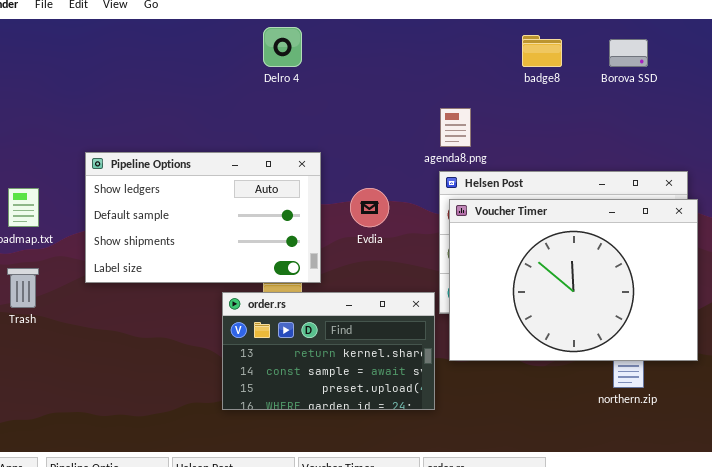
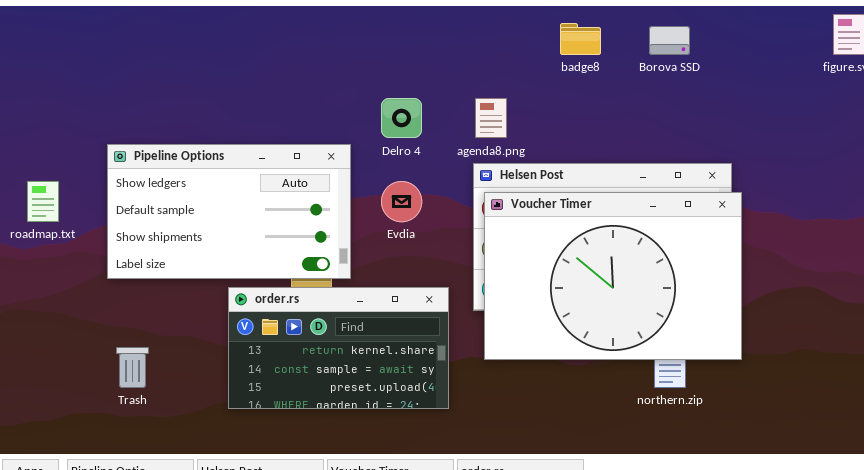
Delro 4: [263,27,302,67] -> [381,98,422,138], moved
Trash: [7,268,39,308] -> [116,347,149,388], moved
order.rs: [222,292,435,410] -> [228,287,449,409], moved

